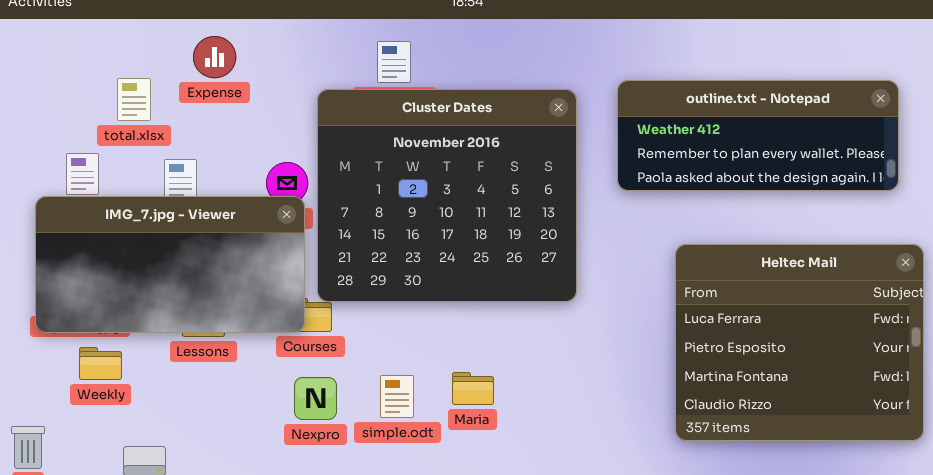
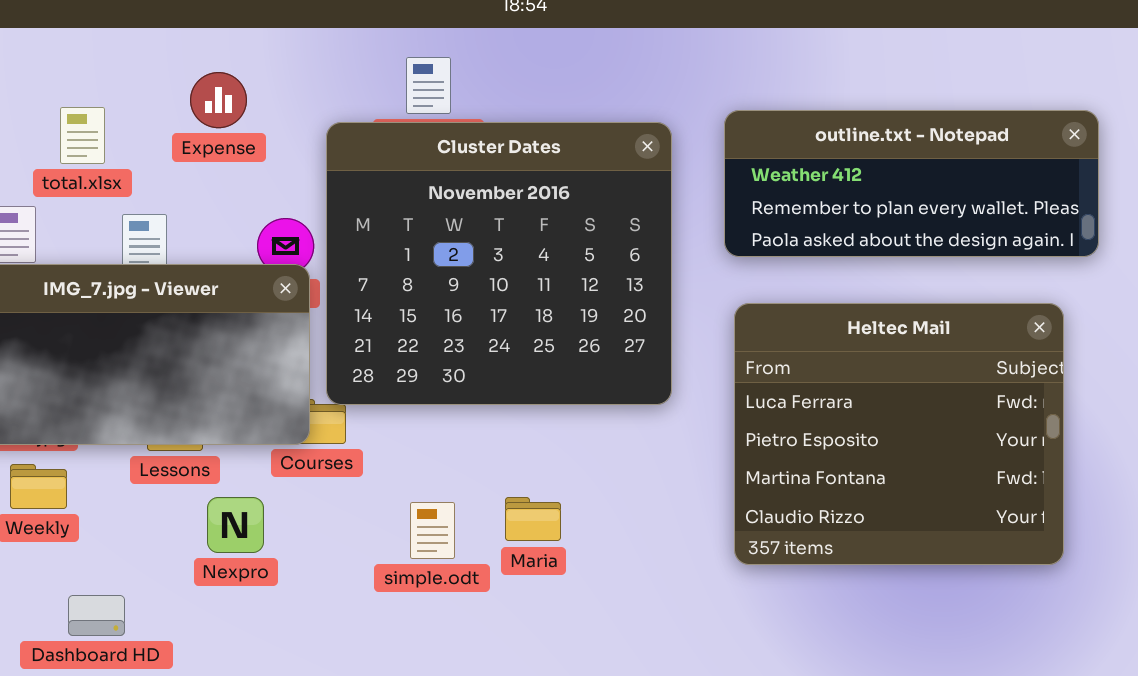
Expense: [193,36,236,78] -> [190,72,247,128], moved
Heltec Mail: [675,244,924,441] -> [734,303,1064,565], moved
Nexpro: [294,377,337,420] -> [207,497,264,553], moved

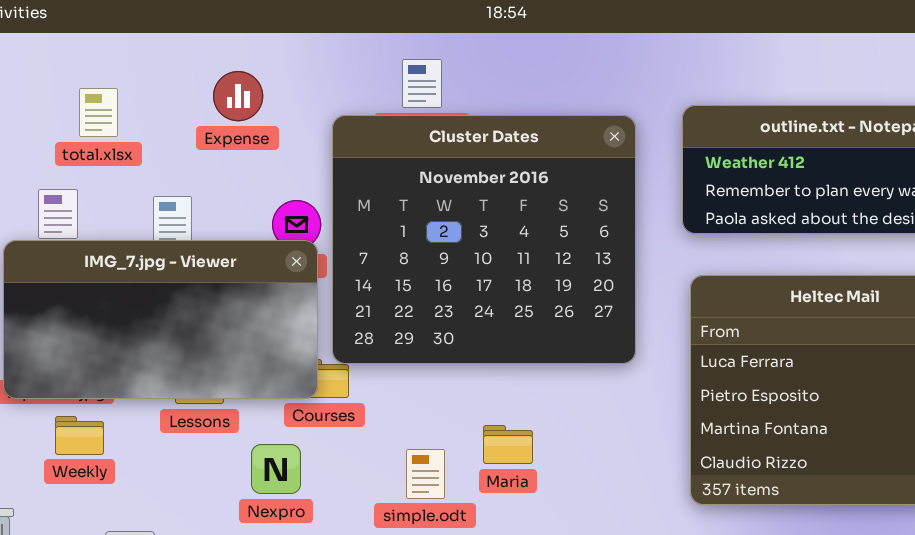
total.xlsx: [60,107,105,164] -> [79,88,118,137], moved
Nexpro: [207,497,264,553] -> [251,444,301,494], moved
Maria: [505,497,561,541] -> [483,425,533,464], moved

